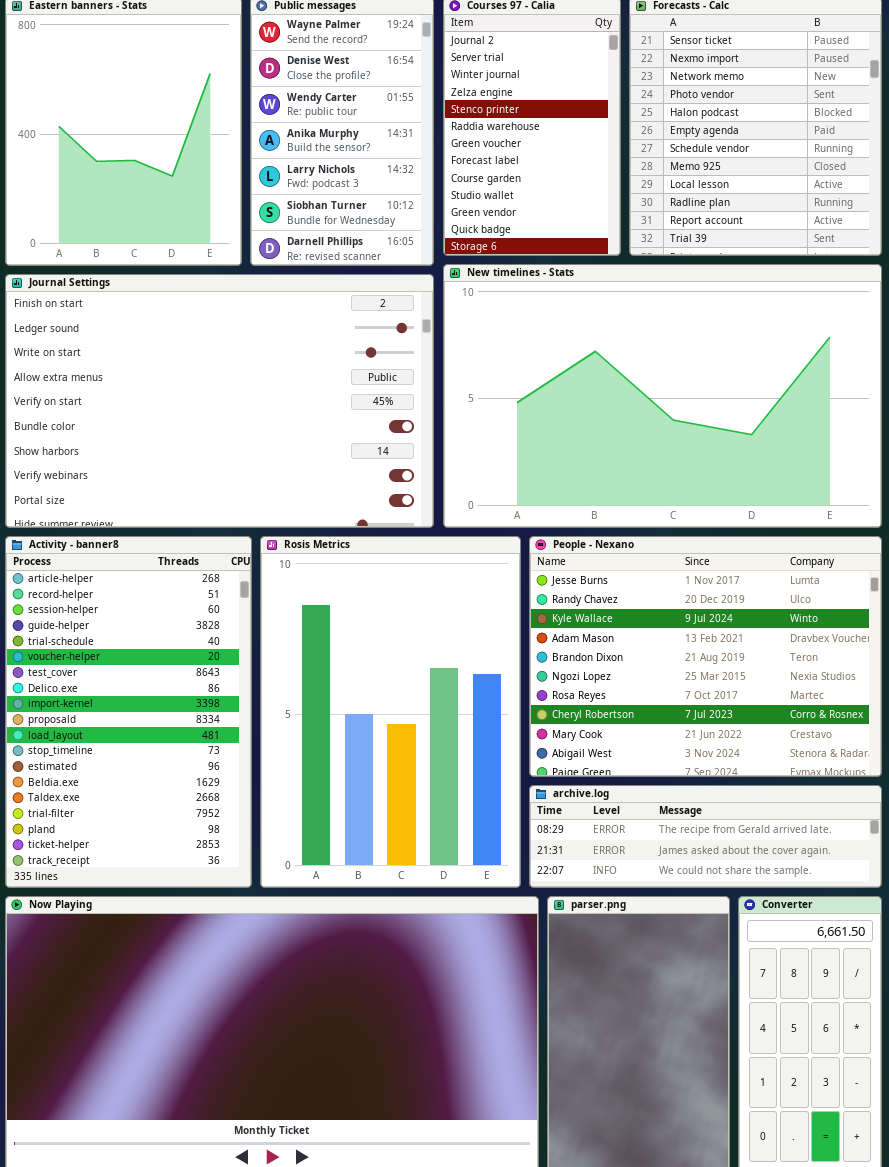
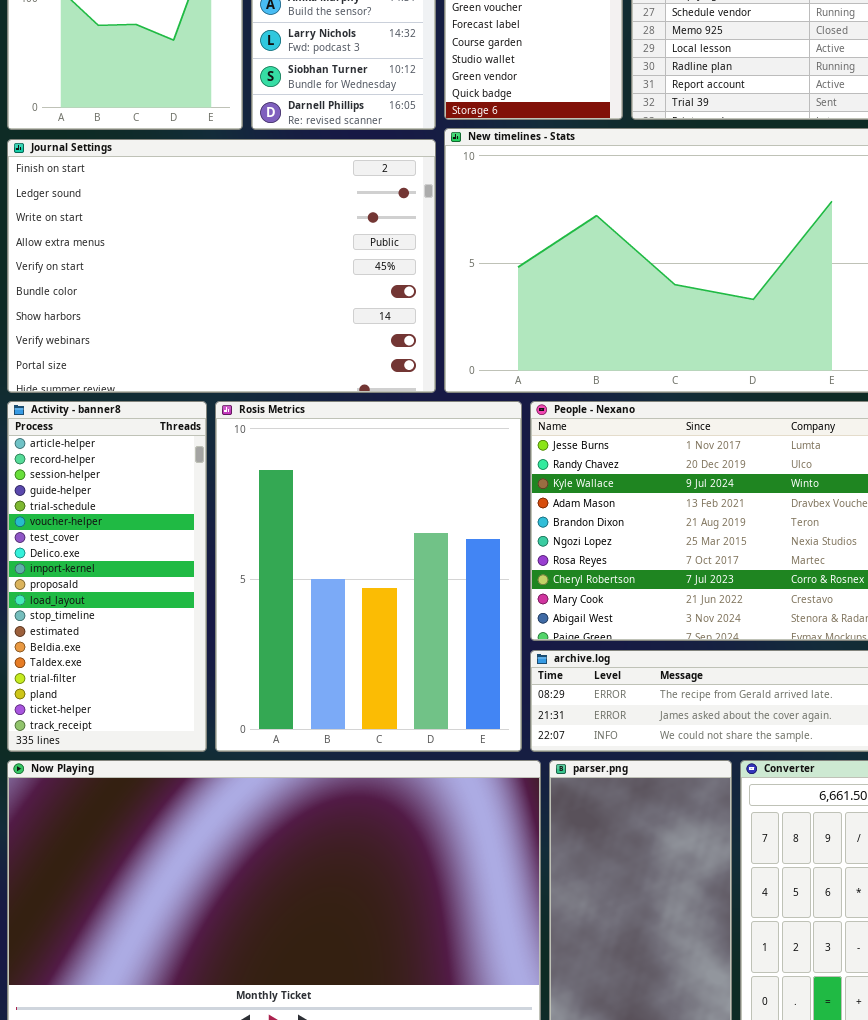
Activity - banner8: [5,536,252,888] -> [7,401,207,752], resized
Rosis Metrics: [260,536,521,888] -> [215,401,522,752], resized

